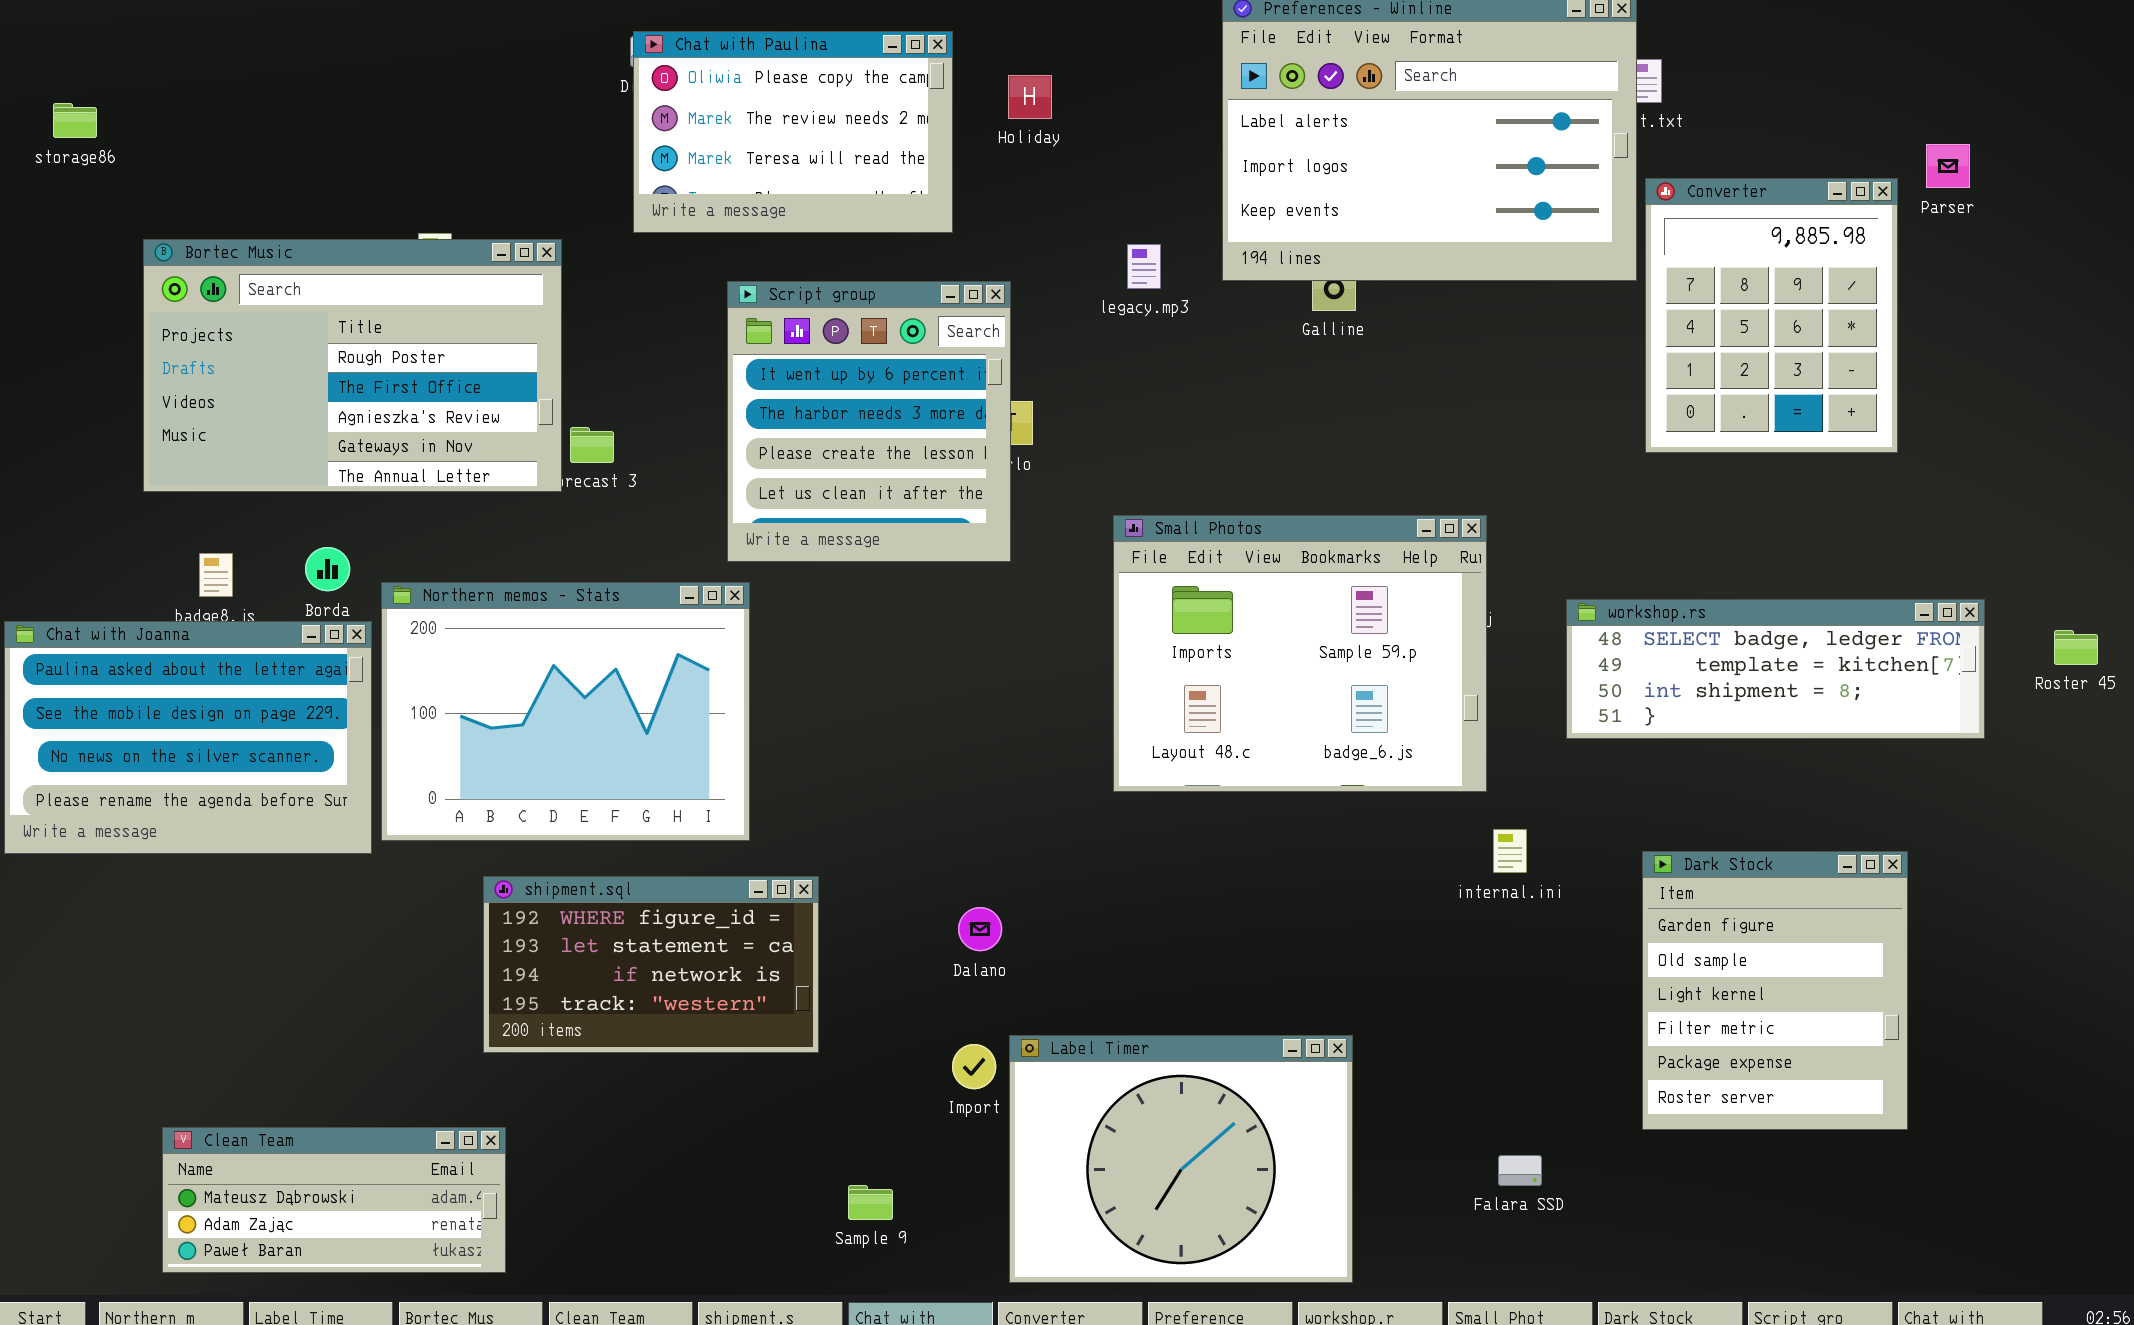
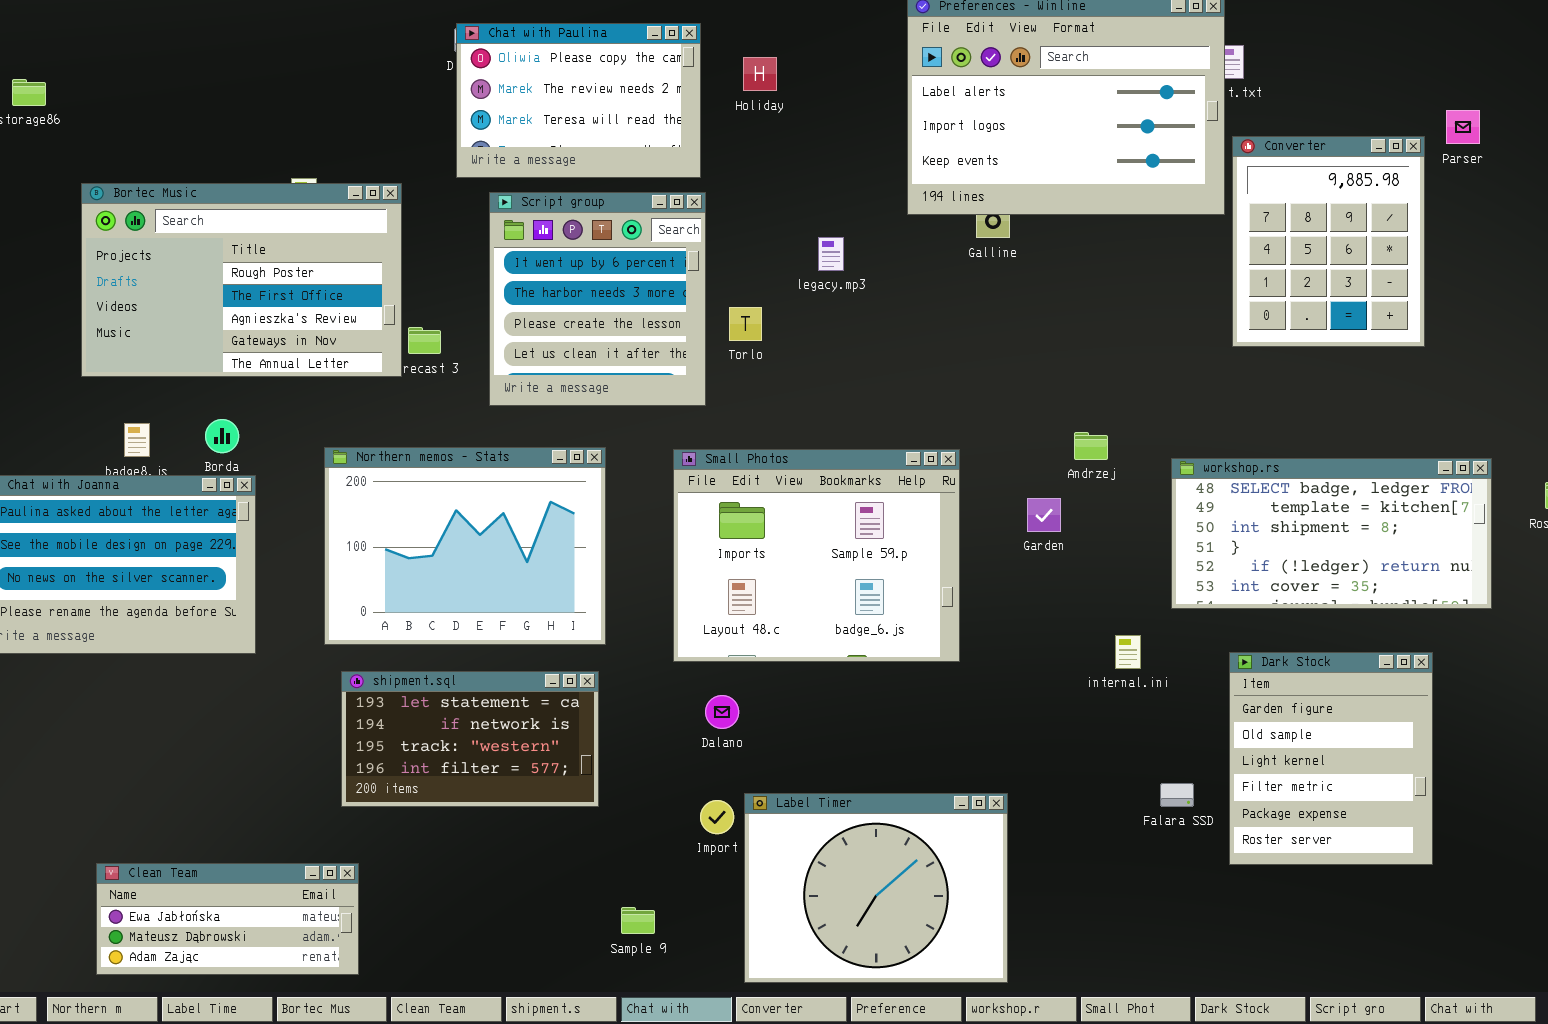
legacy.mp3: [1127,244,1161,289] -> [818,237,844,271], moved
Script group: [727,281,1011,562] -> [489,192,706,406], moved
Small Photos: [1113,515,1487,792] -> [673,449,960,662], moved
Northern memos - Stats: [381,582,750,841] -> [324,447,606,645], moved
workshop.rs: [1566,599,1985,739] -> [1171,458,1492,609], resized
shipment.sql: [483,876,819,1053] -> [341,671,599,807], scrolled down 1 row
Clean Team: [162,1127,506,1273] -> [96,863,359,975], scrolled up 1 row
Falara SSD: [1498,1155,1542,1186] -> [1160,783,1194,807], moved

